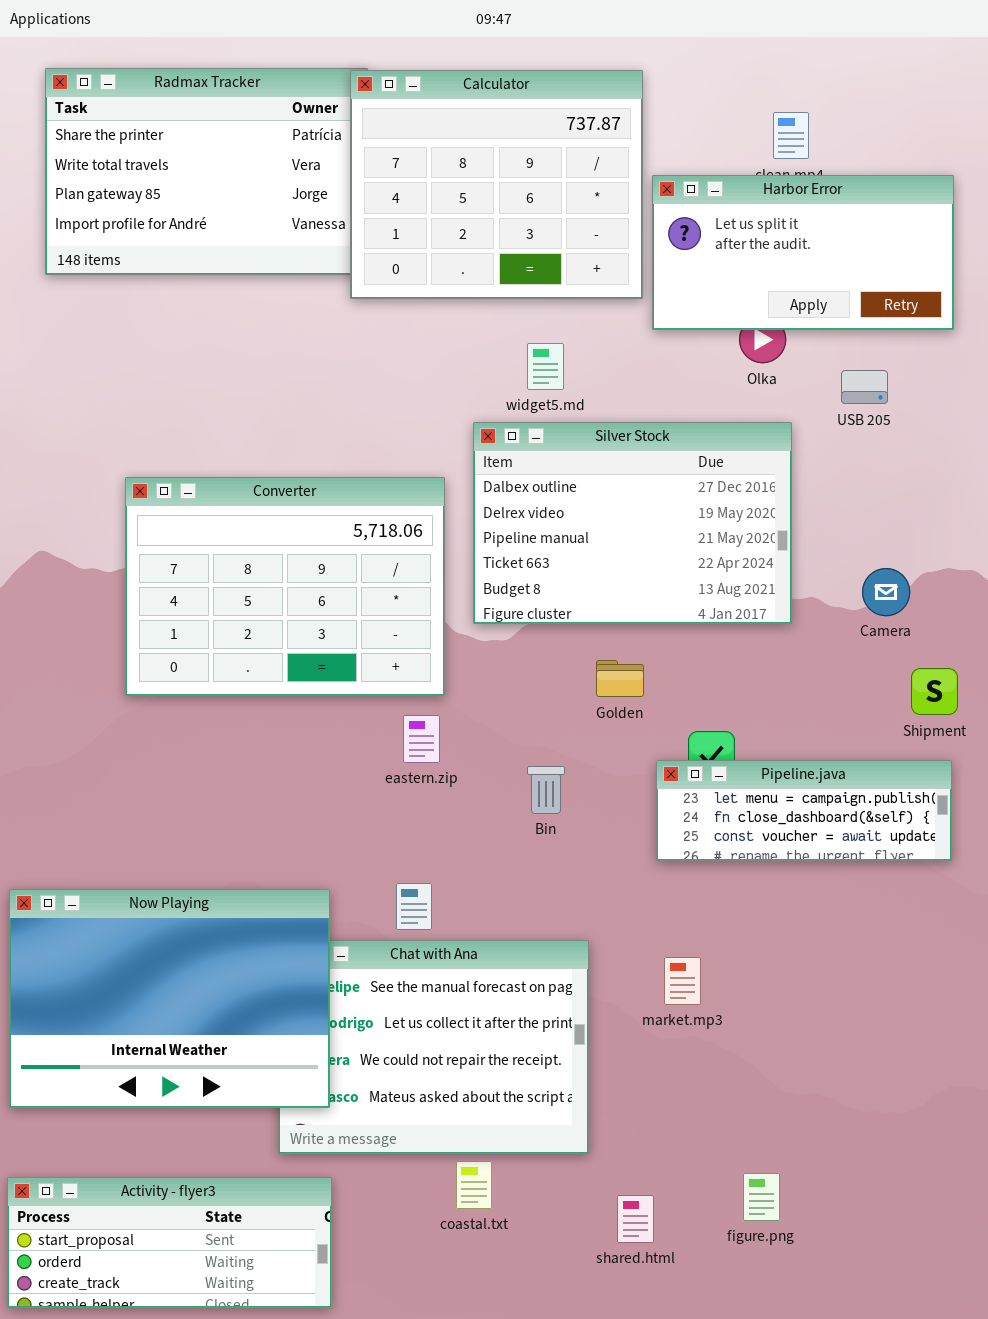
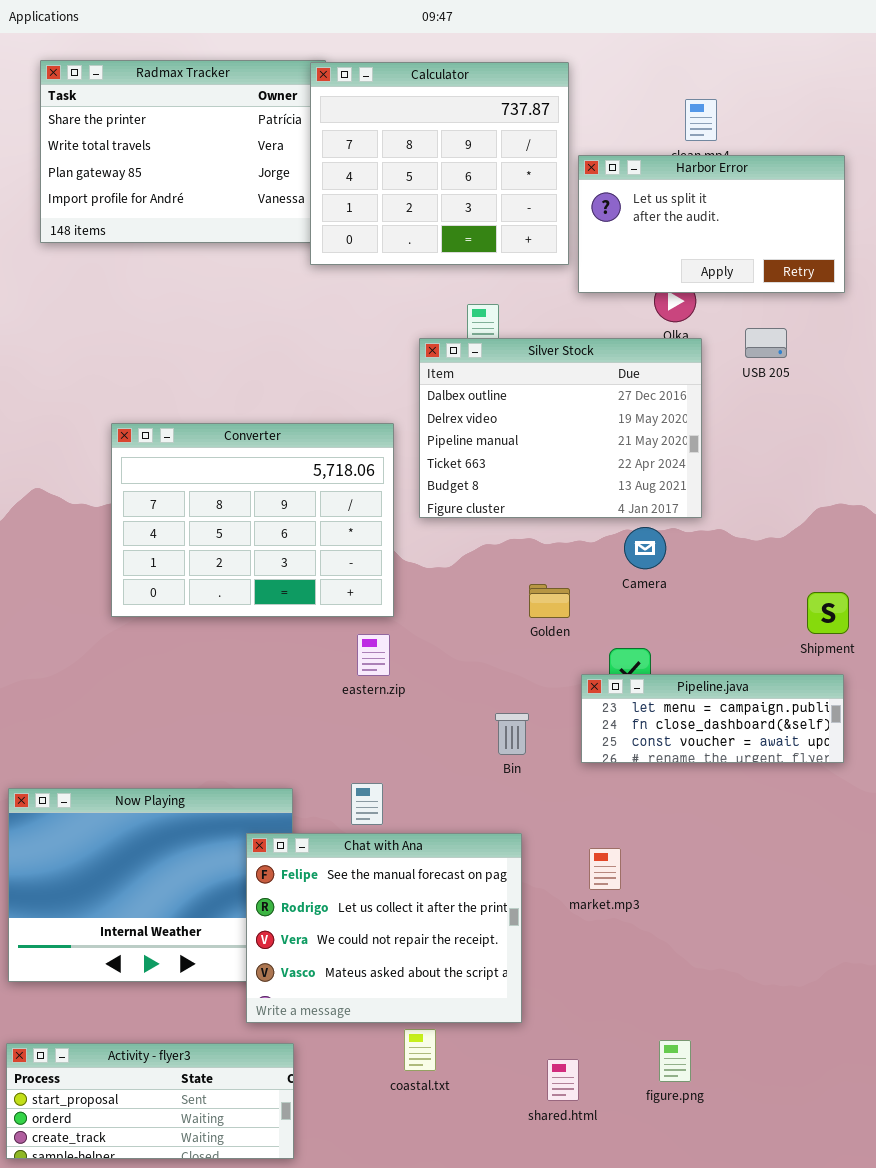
Silver Stock: [473,422,792,624] -> [419,338,702,518], moved
Camera: [862,568,910,616] -> [624,527,666,569], moved
Bin: [527,766,565,814] -> [495,713,529,755], moved
Chat with Ana: [278,940,589,1154] -> [246,833,522,1023], raised

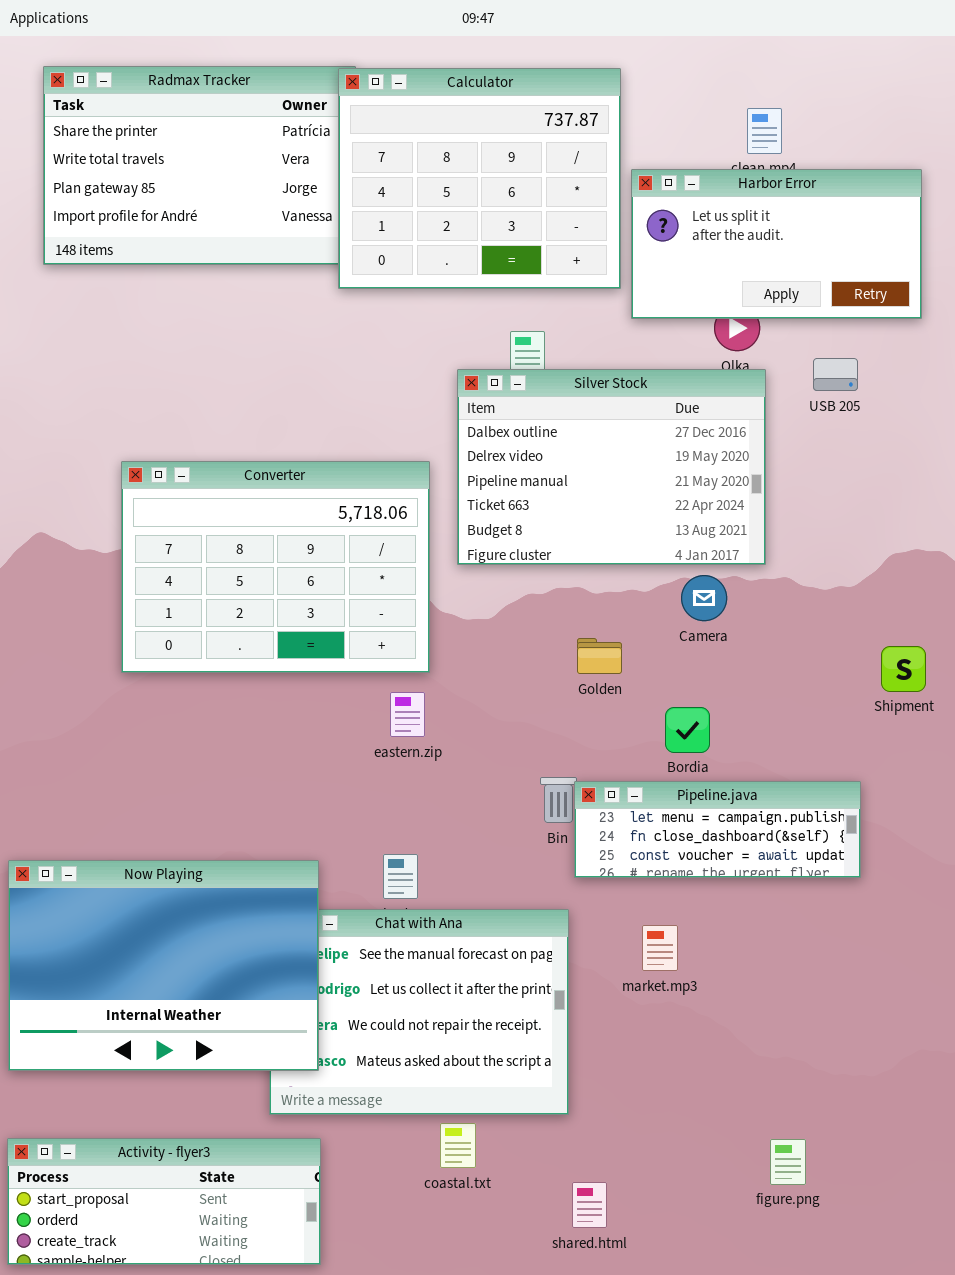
Pipeline.java: [581,674,844,763] -> [574,781,861,878], moved
Now Playing: [8,788,293,982] -> [8,860,319,1071], raised
figure.png: [659,1040,691,1082] -> [770,1139,806,1185], moved
shared.html: [547,1059,579,1101] -> [572,1182,607,1228], moved

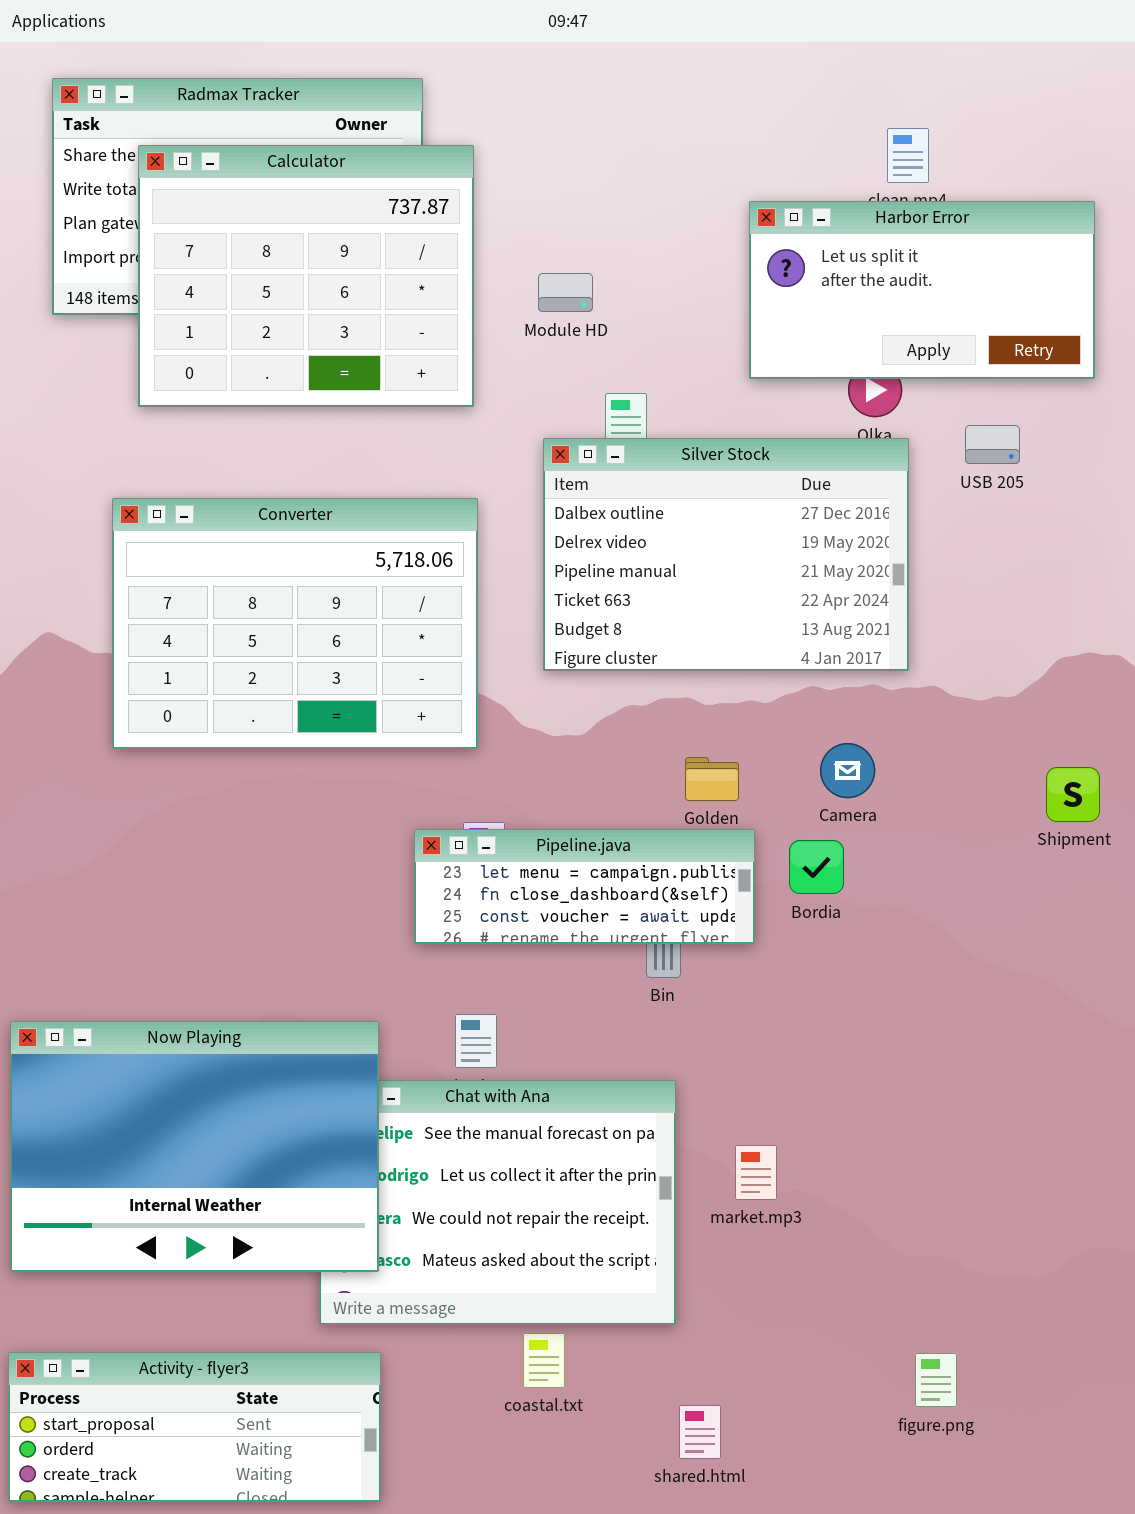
Calculator: [338,68,621,289] -> [138,145,474,407], moved
Converter: [121,461,430,673] -> [112,498,478,749], moved
Camera: [681,575,727,621] -> [820,743,875,798], moved
Pipeline.java: [574,781,861,878] -> [414,829,755,944], moved
market.mp3: [642,925,678,971] -> [735,1145,777,1200], moved

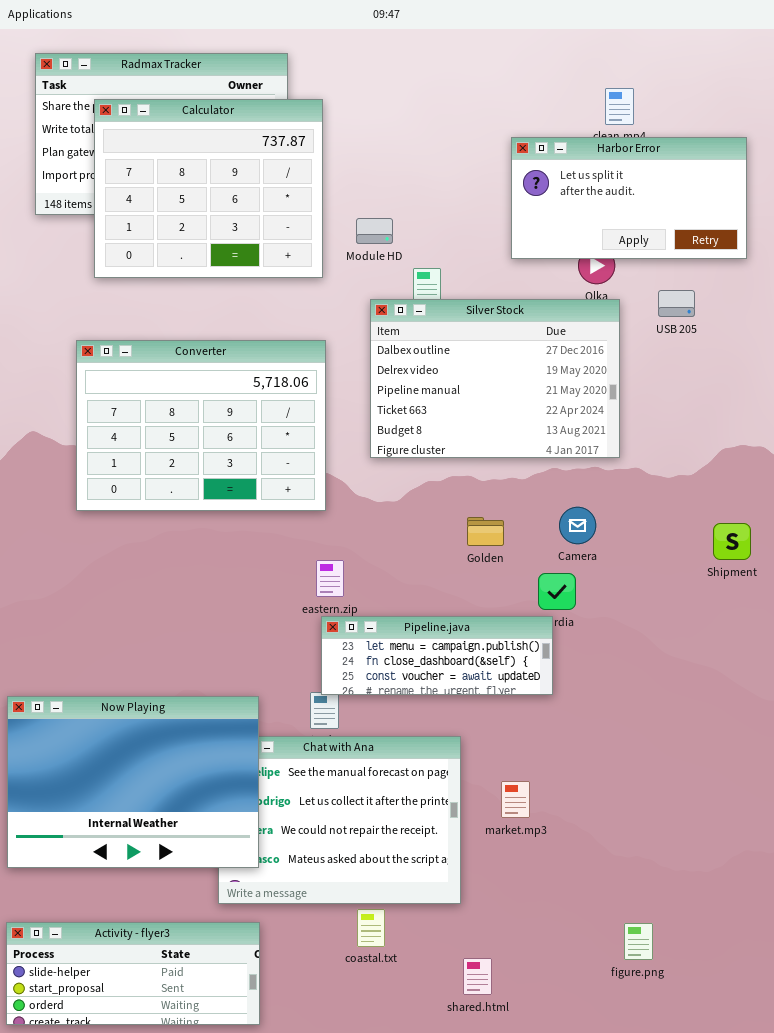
Module HD: [538,273,593,312] -> [356,218,393,244], moved
Pipeline.java: [414,829,755,944] -> [321,616,553,695], moved
Activity - flyer3: [8,1352,381,1502] -> [6,922,260,1025], scrolled up 1 row

